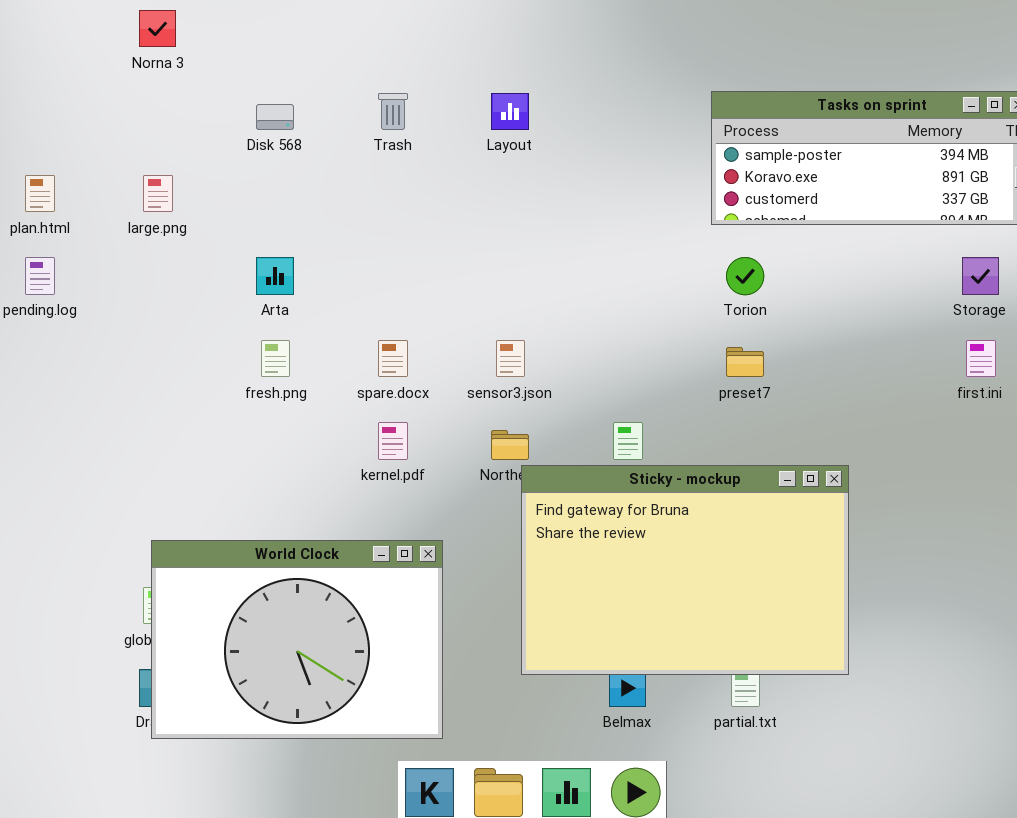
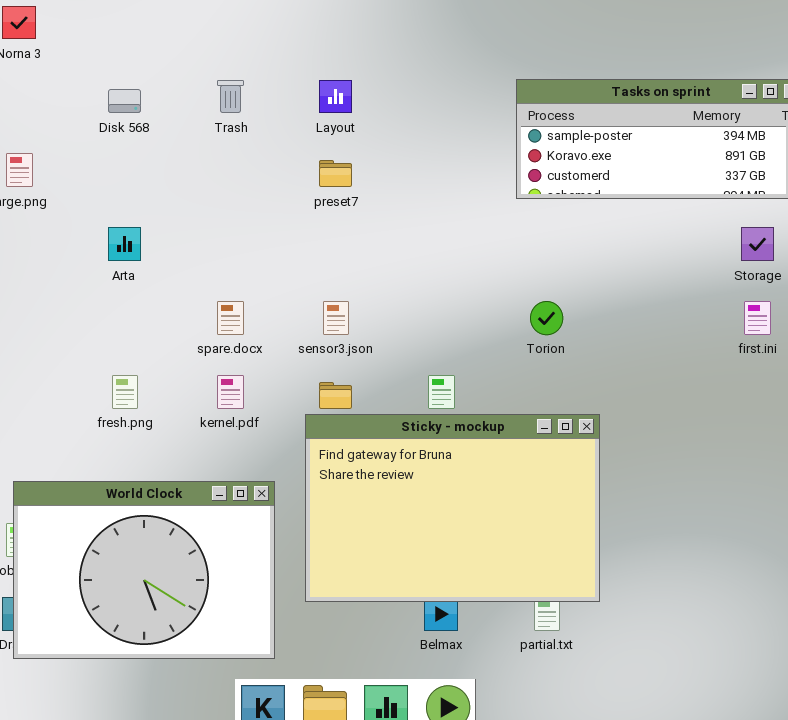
Torion: [726,257,764,295] -> [530,301,563,335], moved
fresh.png: [261,340,290,377] -> [112,375,138,409], moved
preset7: [726,347,764,377] -> [319,160,352,187], moved
Sticky - mockup: [521,465,849,675] -> [305,414,600,602], moved

